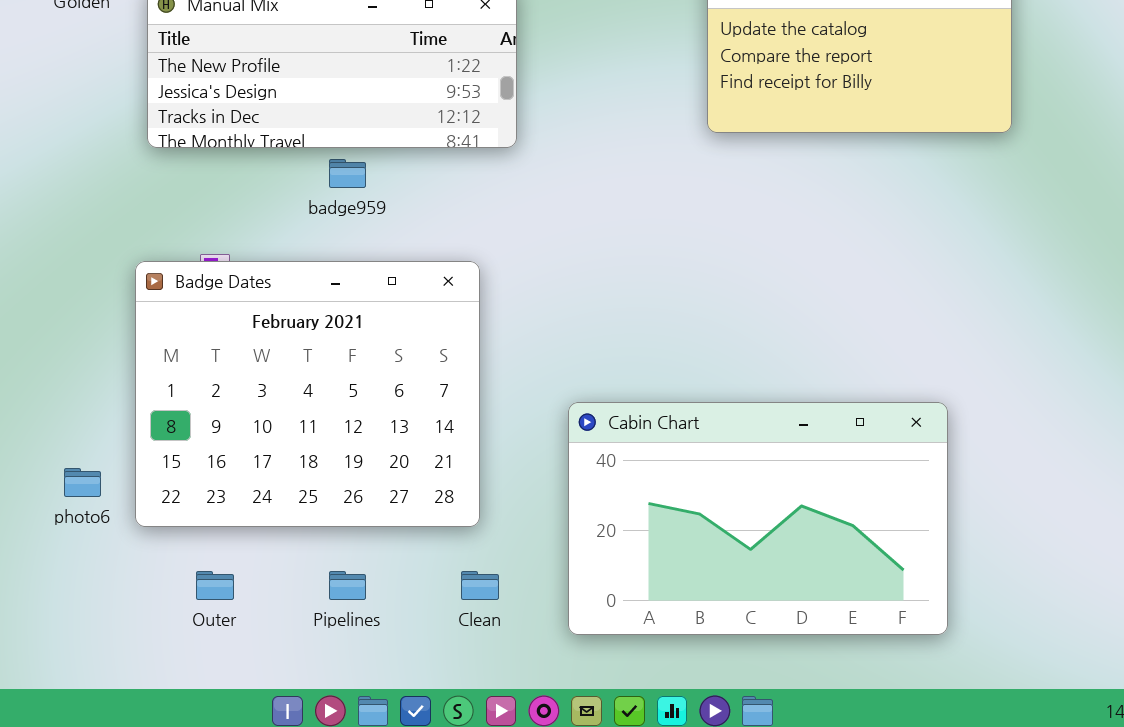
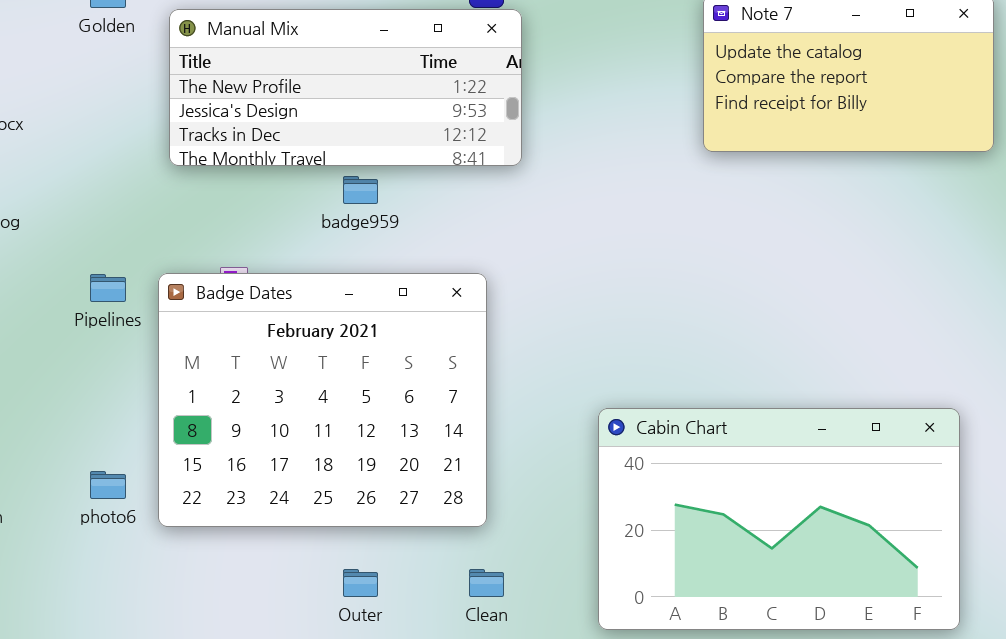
Cabin Chart: [568,402,948,635] -> [598,408,960,630], moved
Outer: [196,571,234,600] -> [343,569,378,597], moved
Pipelines: [329,571,366,600] -> [90,274,126,302], moved

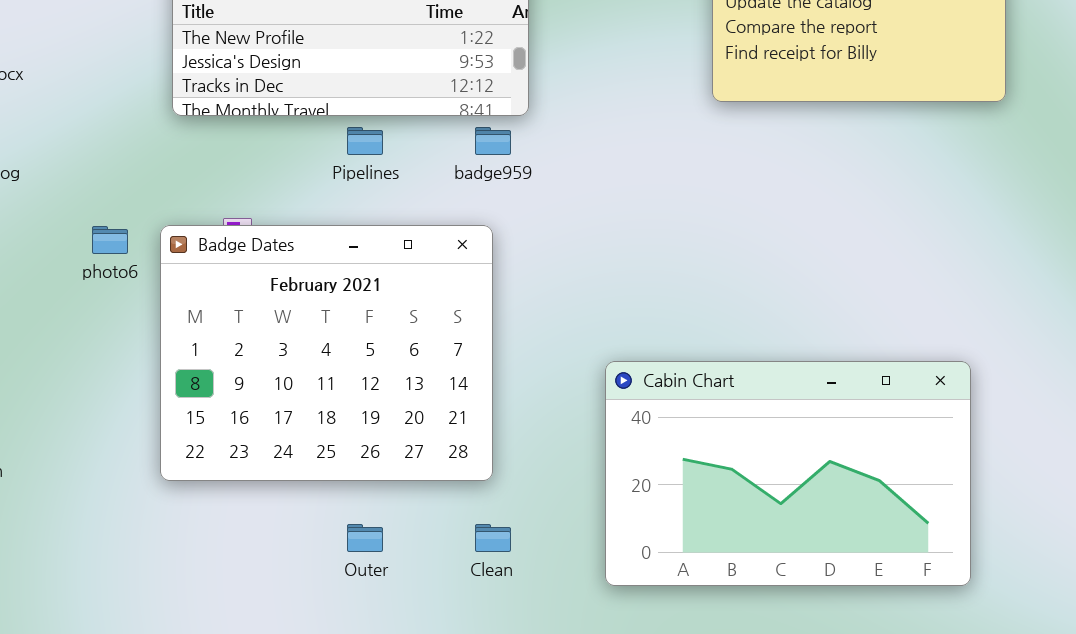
badge959: [343,176,378,204] -> [475,127,511,155], moved
Pipelines: [90,274,126,302] -> [347,127,383,155], moved
photo6: [90,471,126,499] -> [92,226,128,254], moved

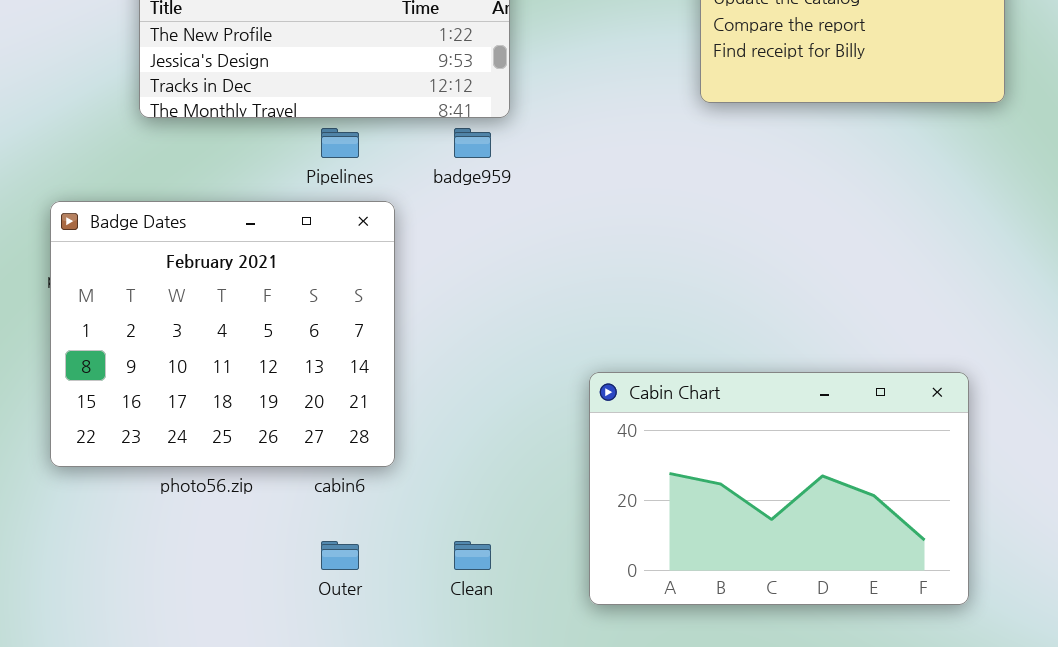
Badge Dates: [160,225,493,481] -> [50,201,395,467], moved

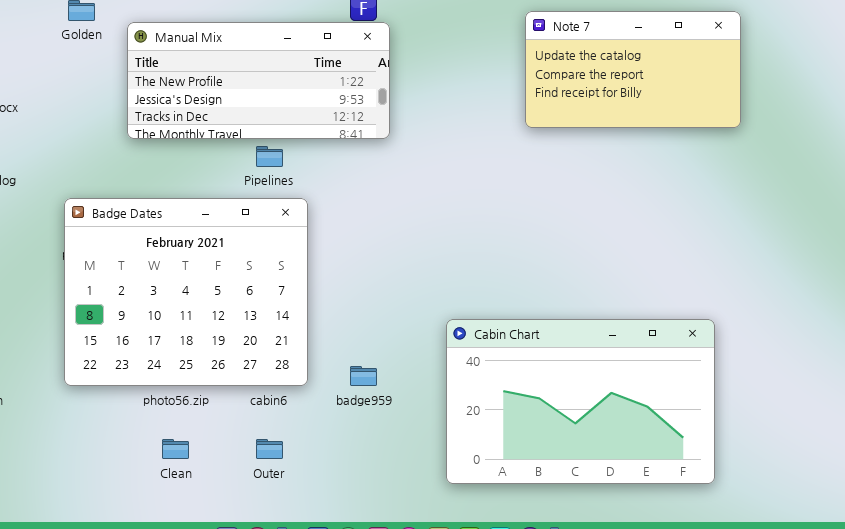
badge959: [454,128,491,158] -> [350,366,377,386], moved
Clean: [454,541,491,570] -> [162,439,189,459], moved

